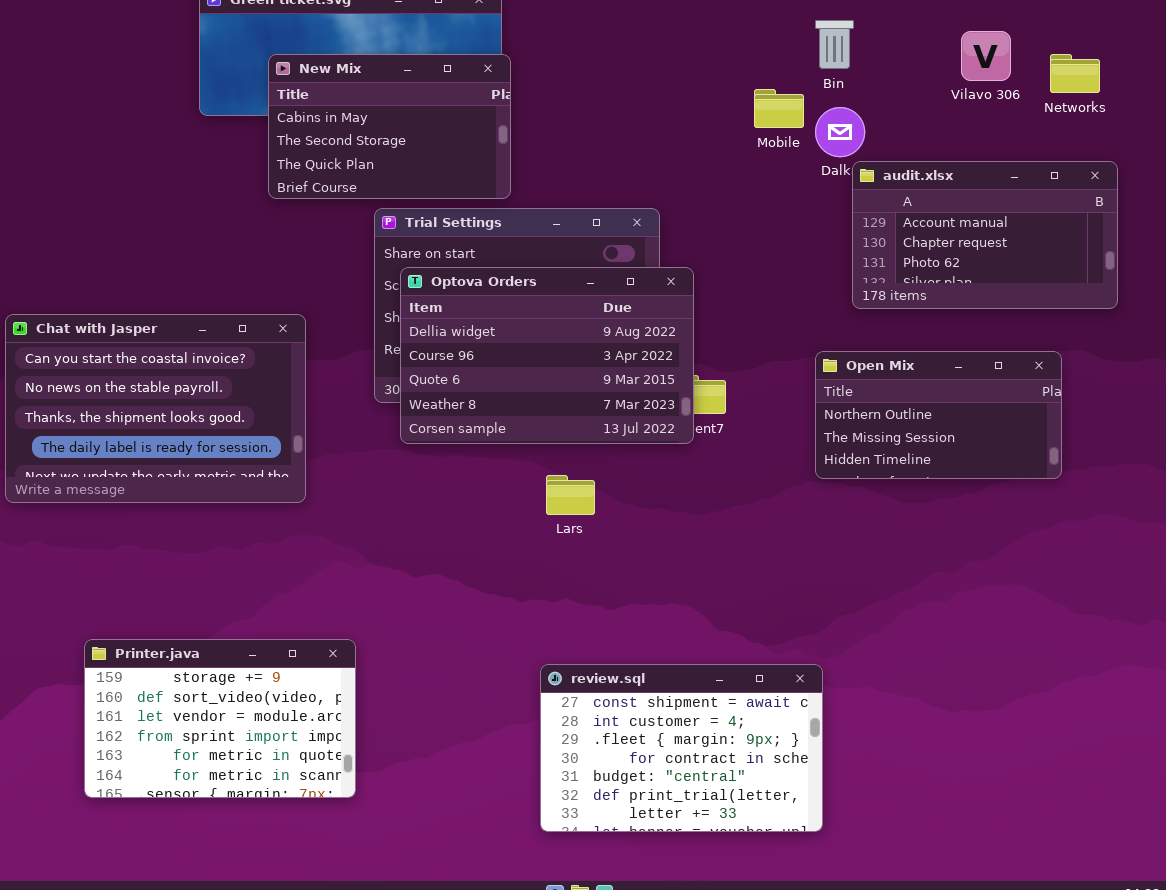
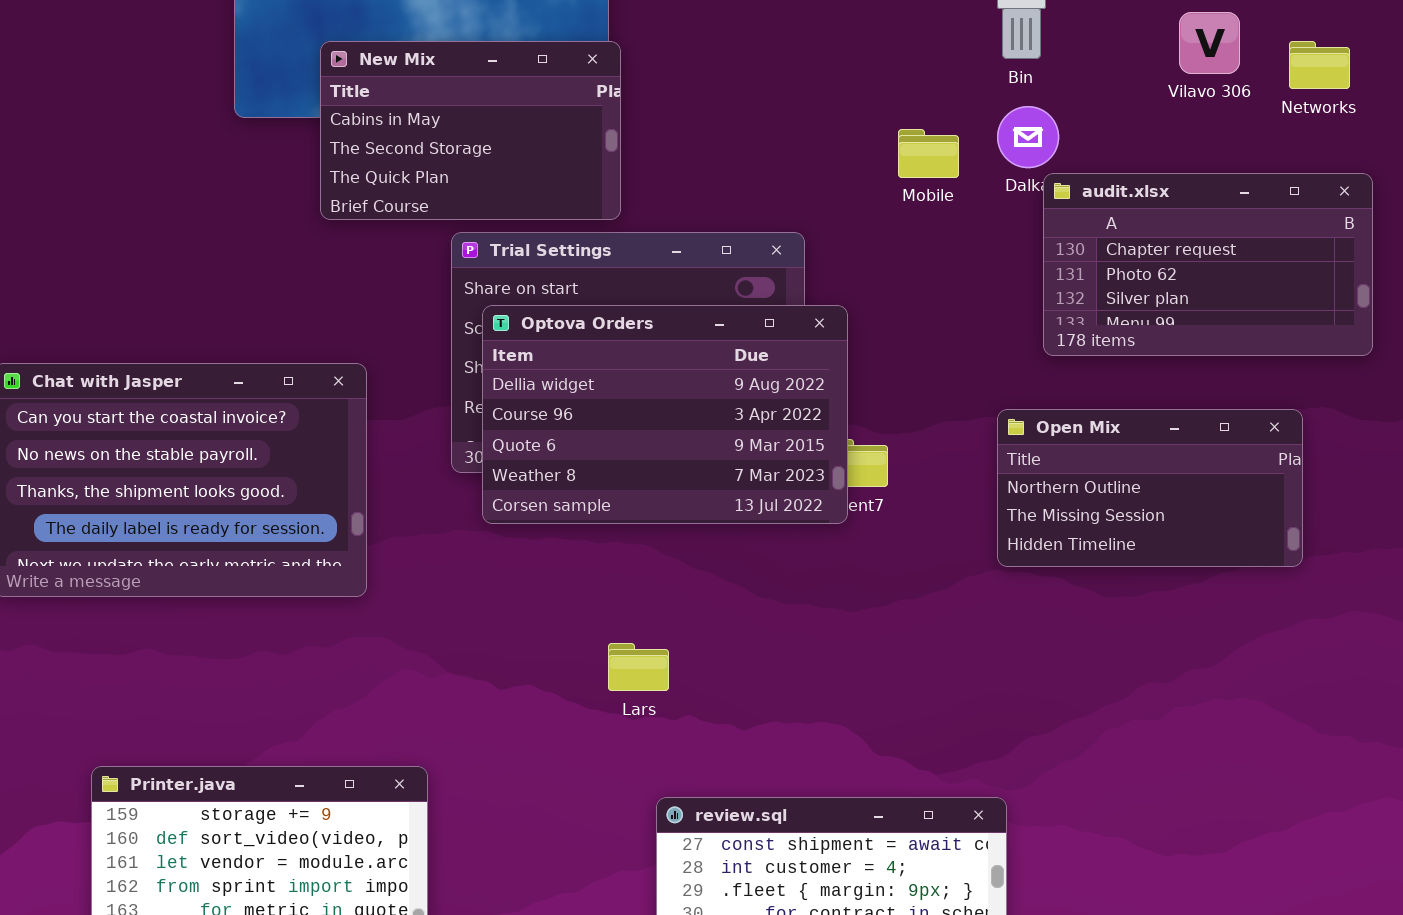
Mobile: [754,89,804,128] -> [898,129,959,178], moved
audit.xlsx: [852,161,1118,309] -> [1043,173,1373,356], scrolled down 1 row
Lars: [546,475,595,515] -> [608,643,669,691], moved

